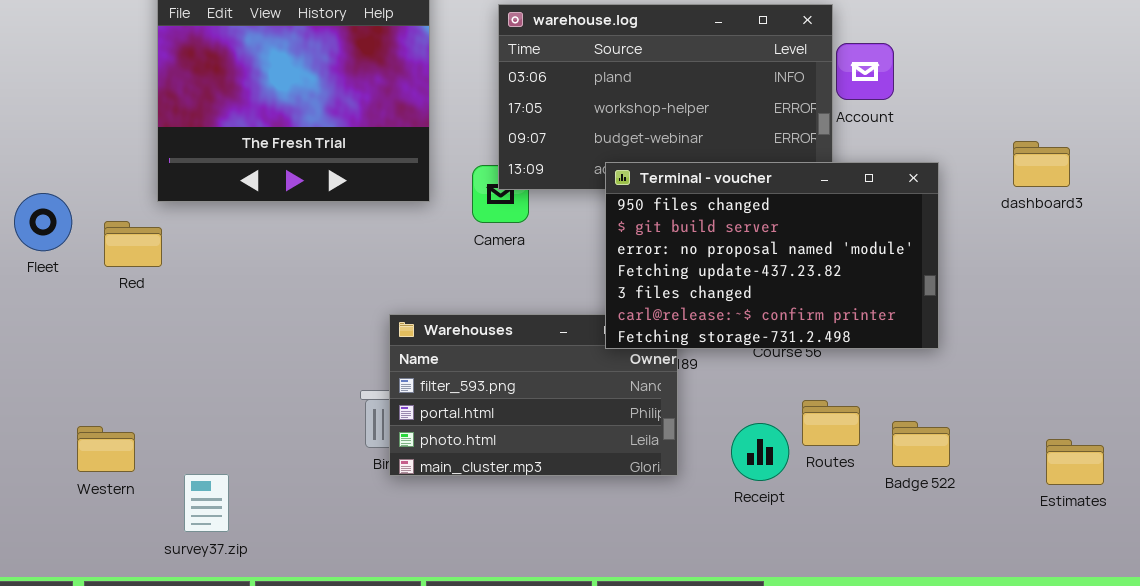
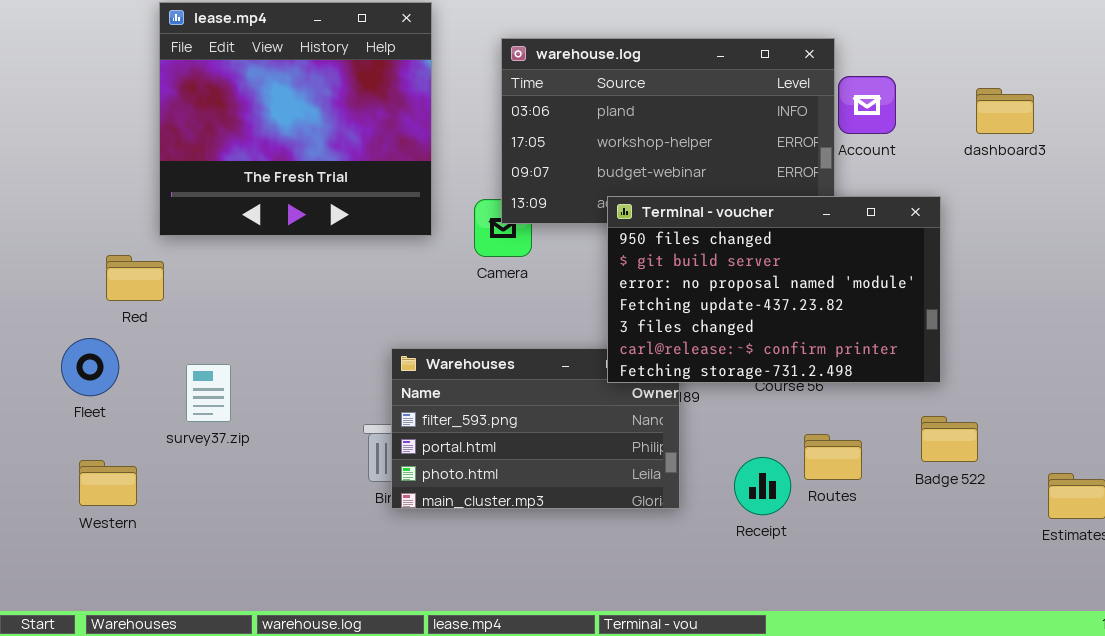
dashboard3: [1013,141,1070,187] -> [976,88,1034,134], moved
Fleet: [14,193,72,251] -> [61,338,119,396], moved
Badge 522: [892,421,950,467] -> [921,416,978,462], moved
survey37.zip: [184,474,229,532] -> [186,364,231,422], moved

